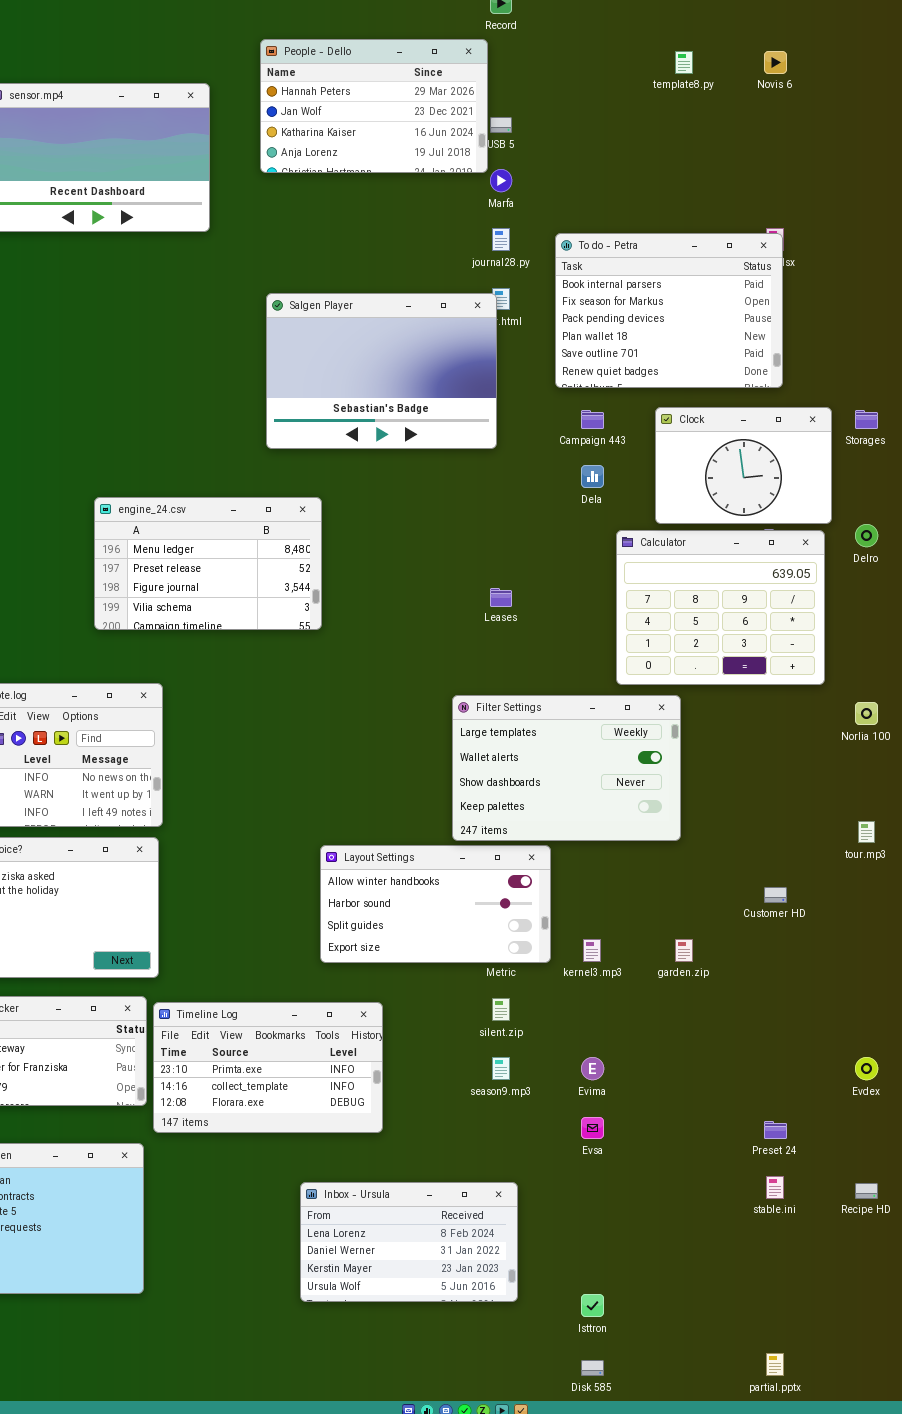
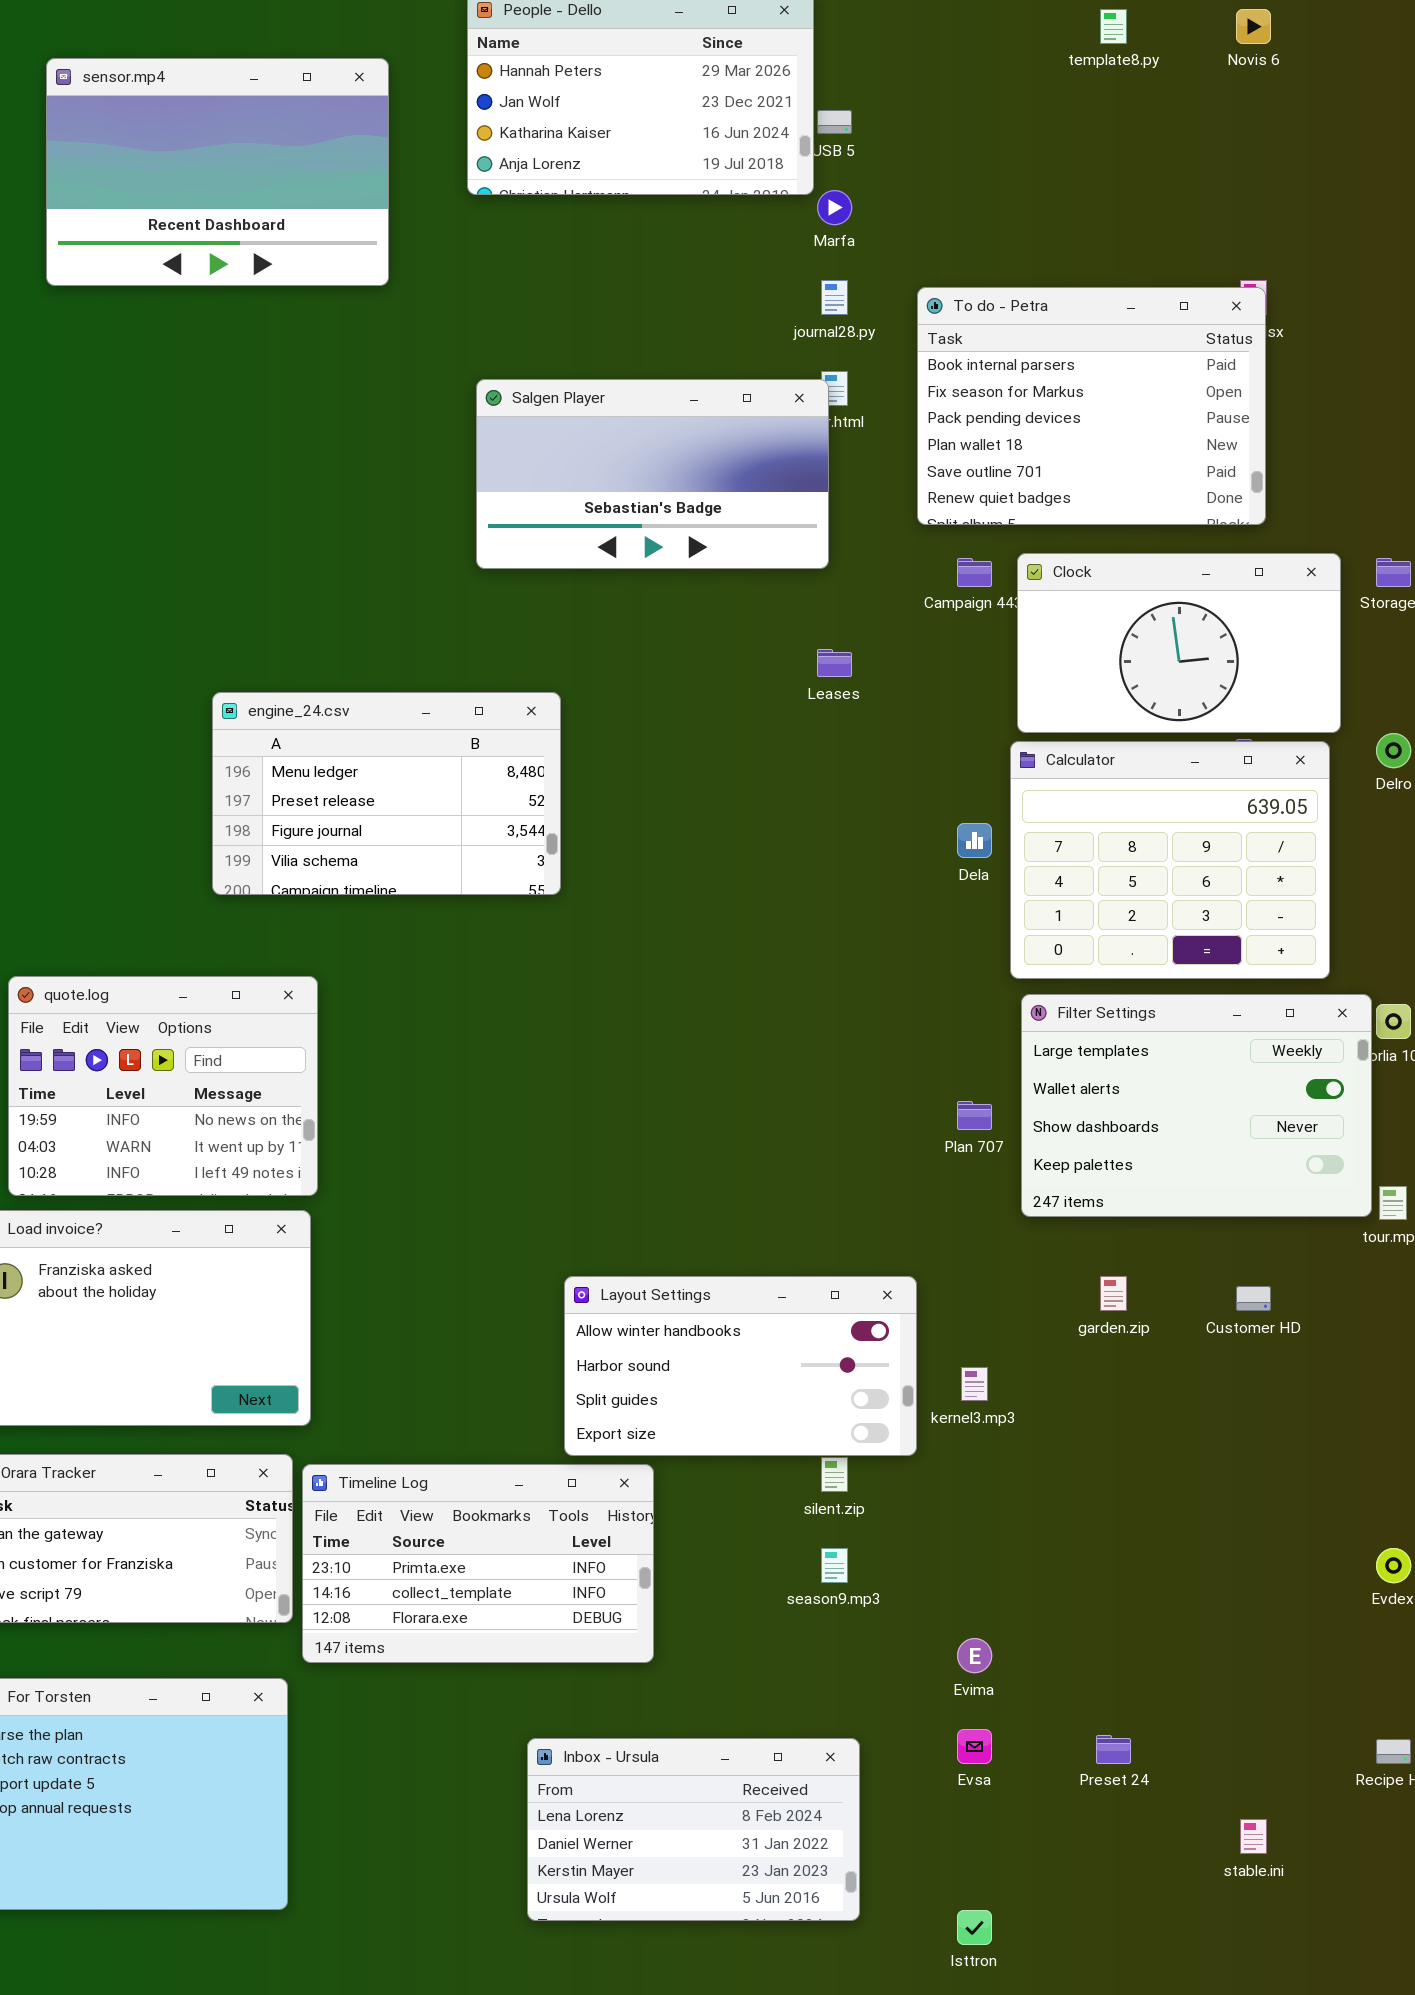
Salgen Player: [266,293,497,449] -> [476,379,829,569], resized
Clock: [655,407,832,524] -> [1017,553,1341,733], resized
Dela: [581,465,604,488] -> [957,823,992,858], moved
Leases: [490,588,512,607] -> [817,649,852,677], moved
Filter Settings: [452,695,681,841] -> [1021,994,1372,1217], moved
Layout Settings: [320,845,551,963] -> [564,1276,917,1456], moved
garden.zip: [675,939,693,962] -> [1100,1276,1127,1311], moved
Evima: [581,1057,604,1080] -> [957,1638,992,1673], moved
Evsa: [581,1117,604,1139] -> [957,1729,992,1764], moved
Preset 24: [764,1121,787,1139] -> [1096,1735,1131,1764], moved
stable.ini: [766,1176,784,1199] -> [1240,1819,1267,1854], moved

